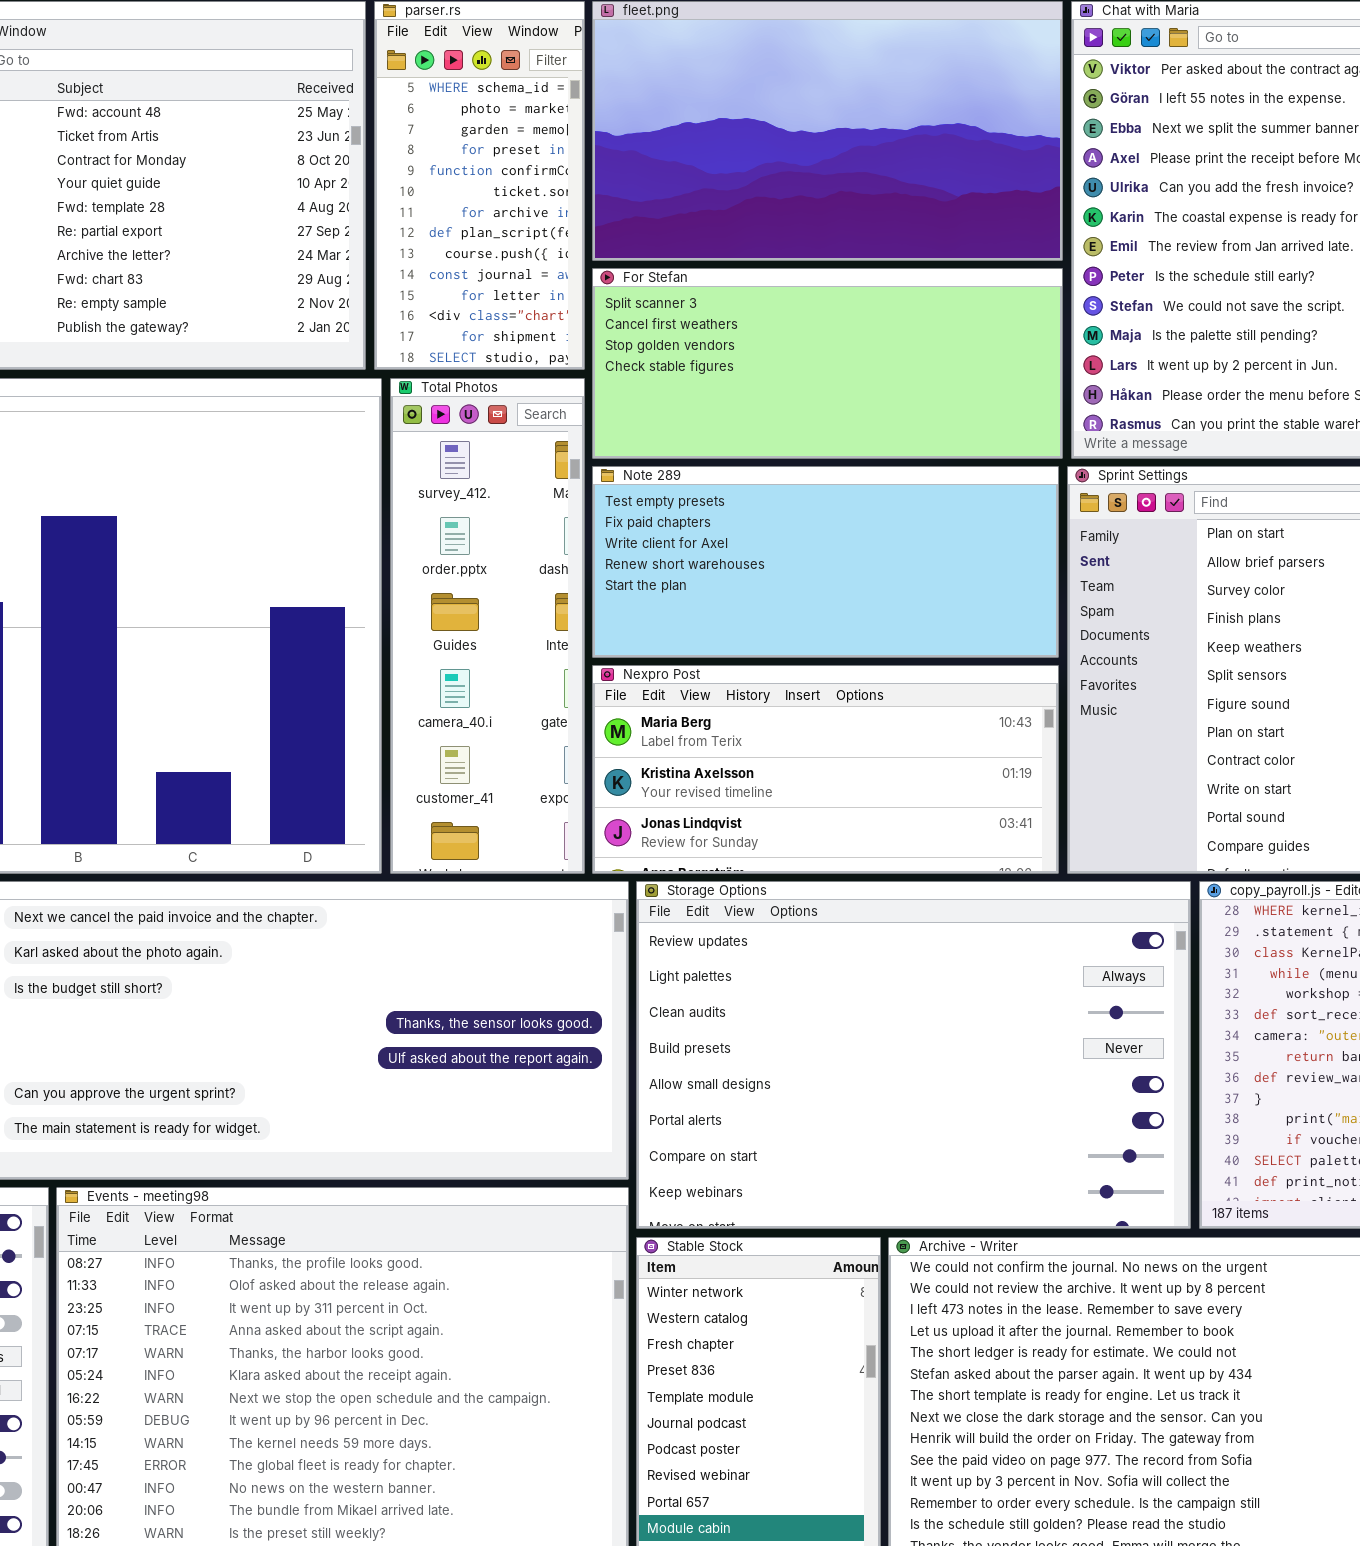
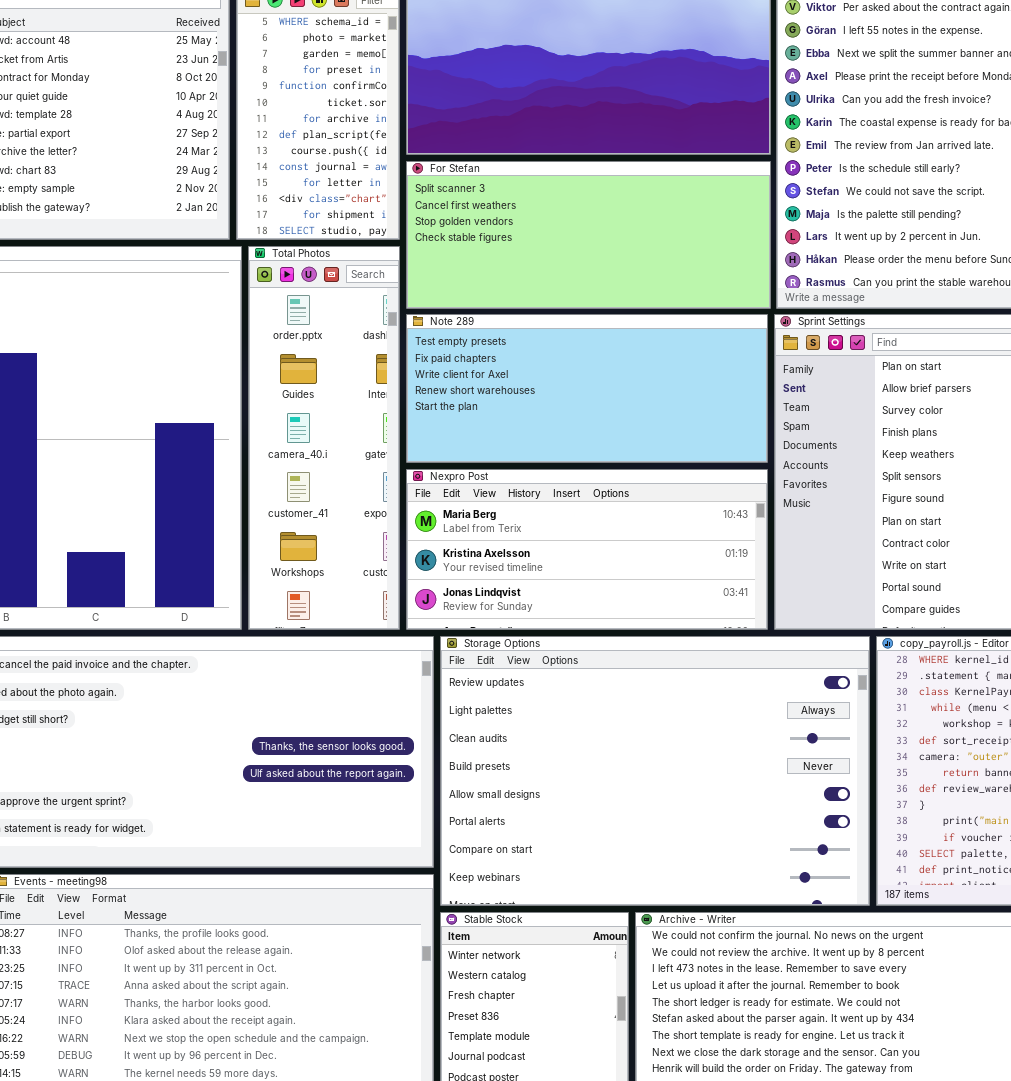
Total Photos: [390,378,585,874] -> [248,246,400,630], scrolled down 1 row

